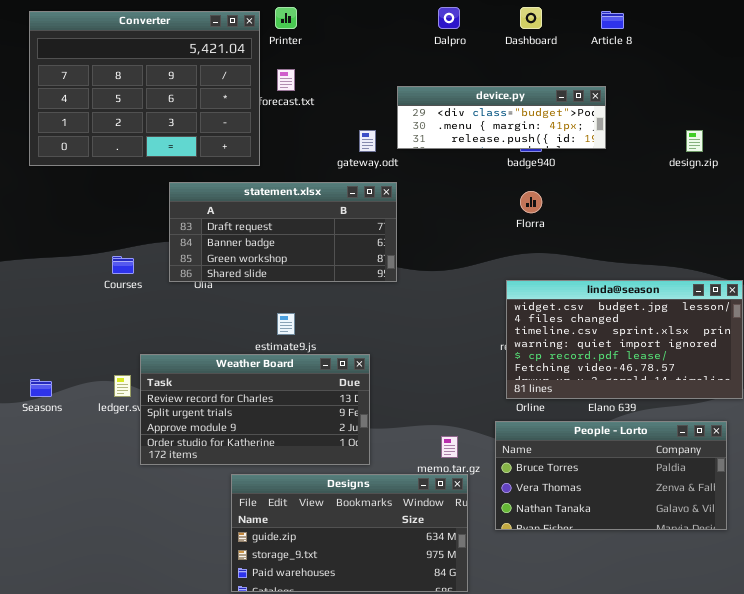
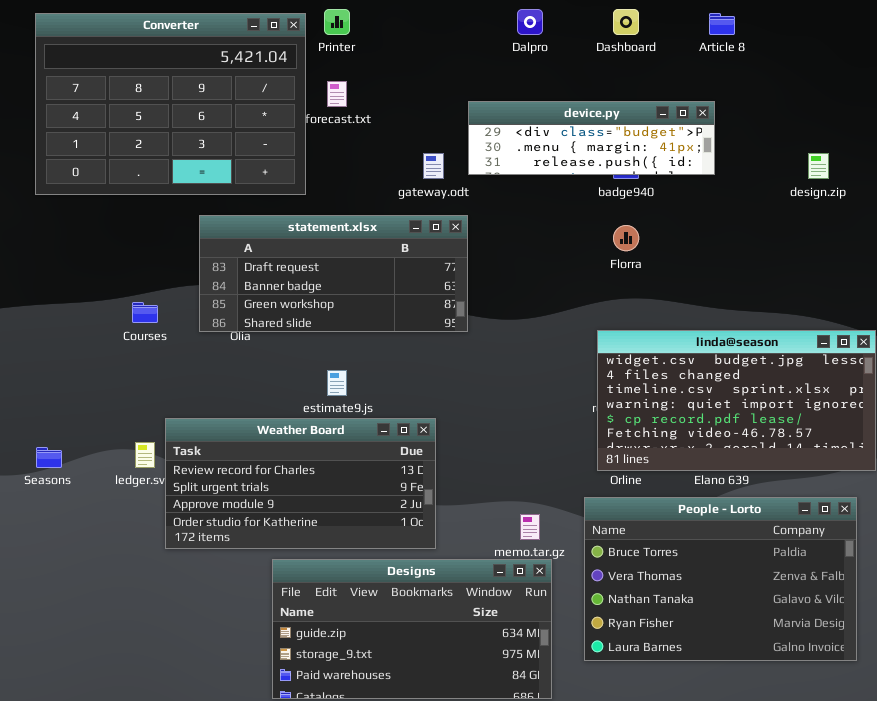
People - Lorto: [495,421,727,530] -> [584,497,857,661], resized

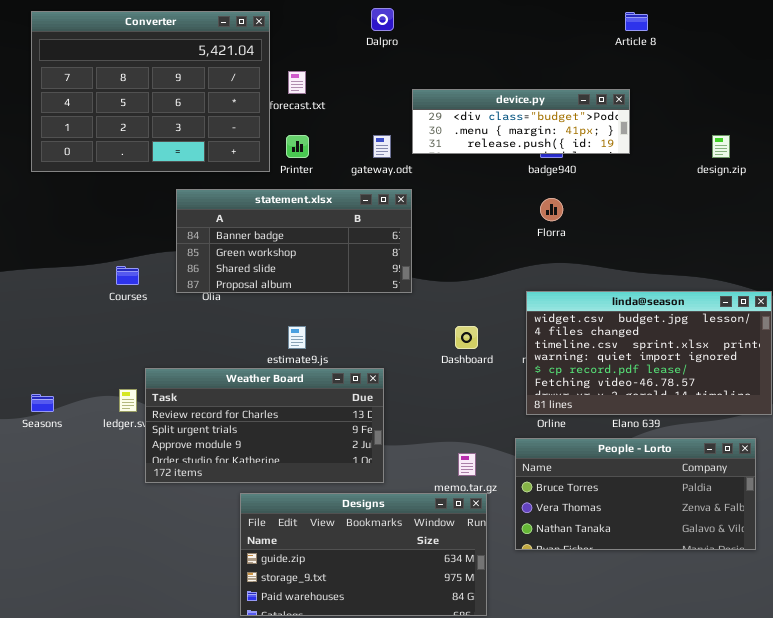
Printer: [324,9,350,35] -> [286,135,309,158], moved
Dalpro: [517,9,543,35] -> [371,8,394,31], moved
Dashboard: [613,9,639,35] -> [455,326,478,349], moved
statement.xlsx: [199,215,468,332] -> [176,189,412,293], scrolled down 1 row
People - Lorto: [584,497,857,661] -> [515,438,756,550], resized

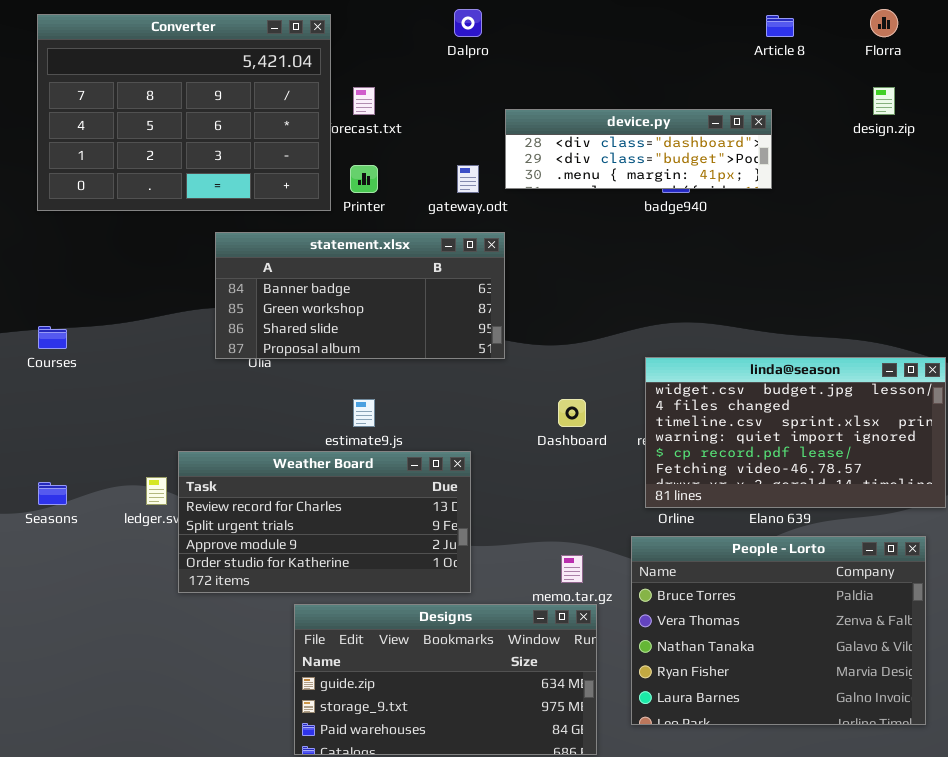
device.py: [412,89,630,154] -> [505,109,772,189], scrolled up 1 row
design.zip: [712,135,730,158] -> [873,87,895,115], moved
Florra: [540,198,563,221] -> [870,9,898,37], moved
Courses: [116,266,139,285] -> [38,326,67,349], moved
People - Lorto: [515,438,756,550] -> [631,536,926,725], resized

